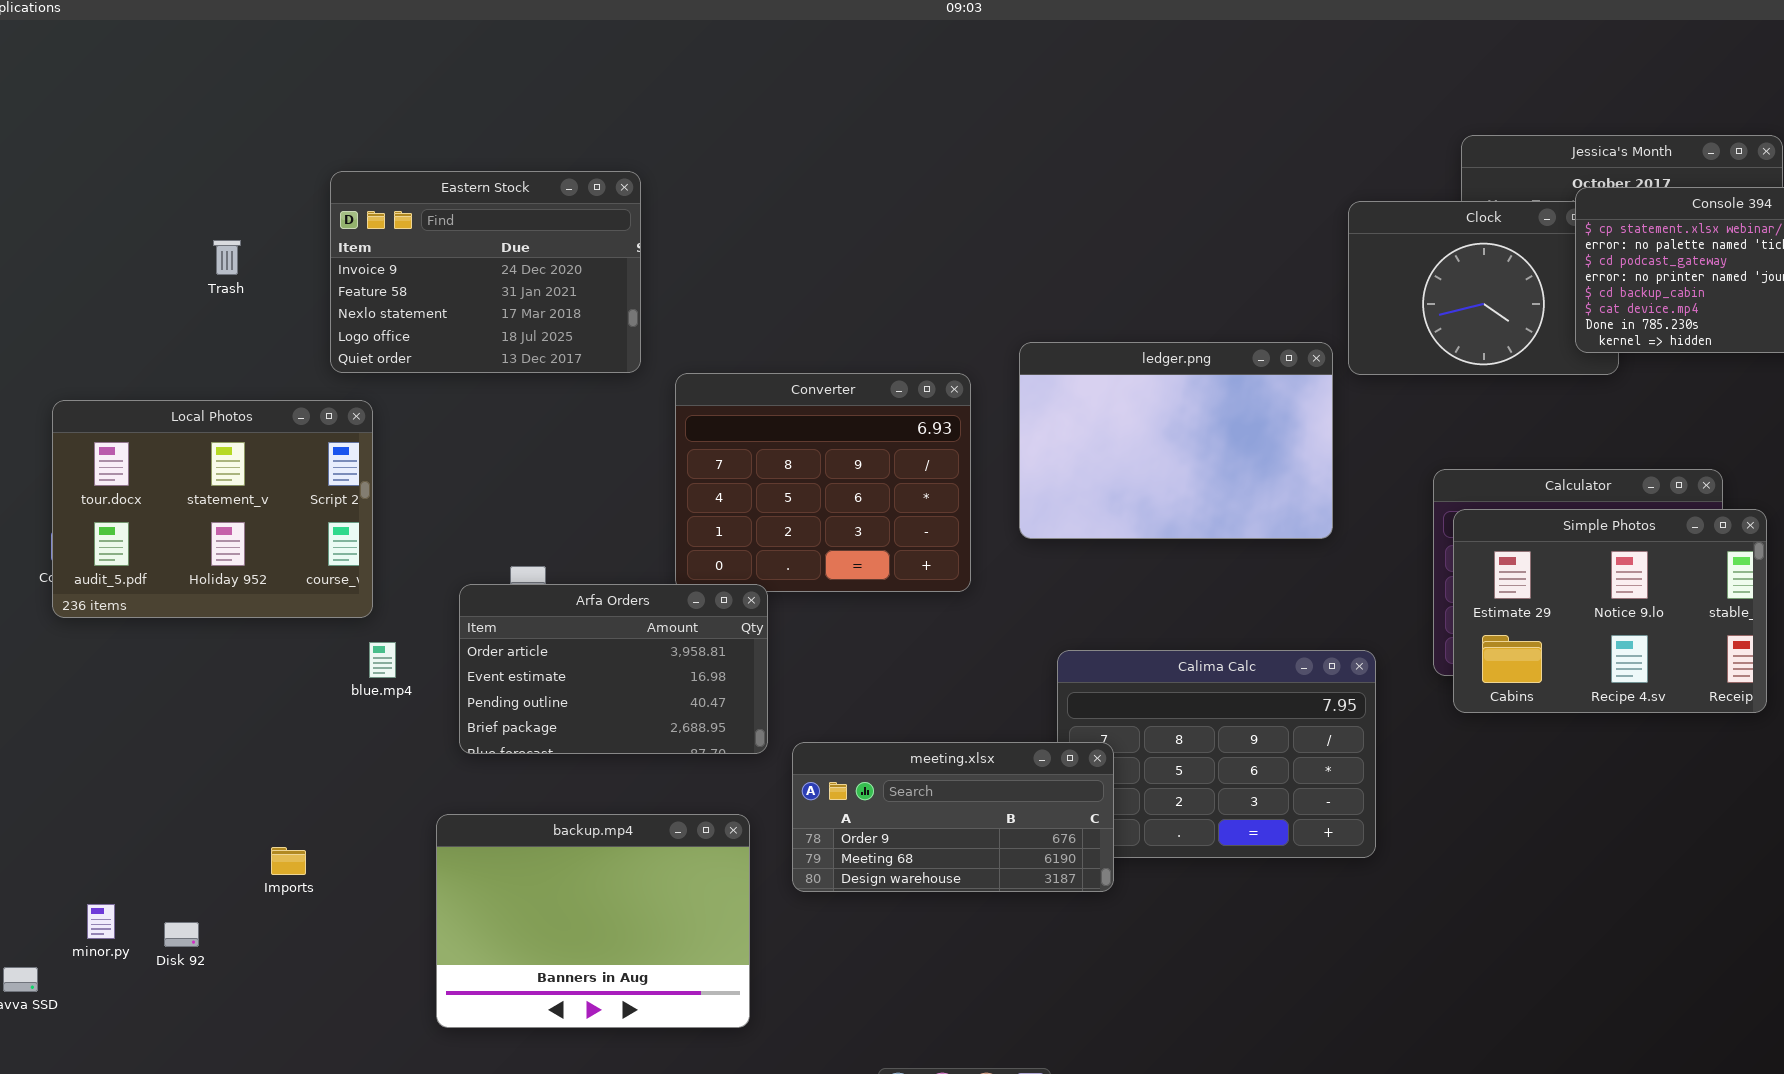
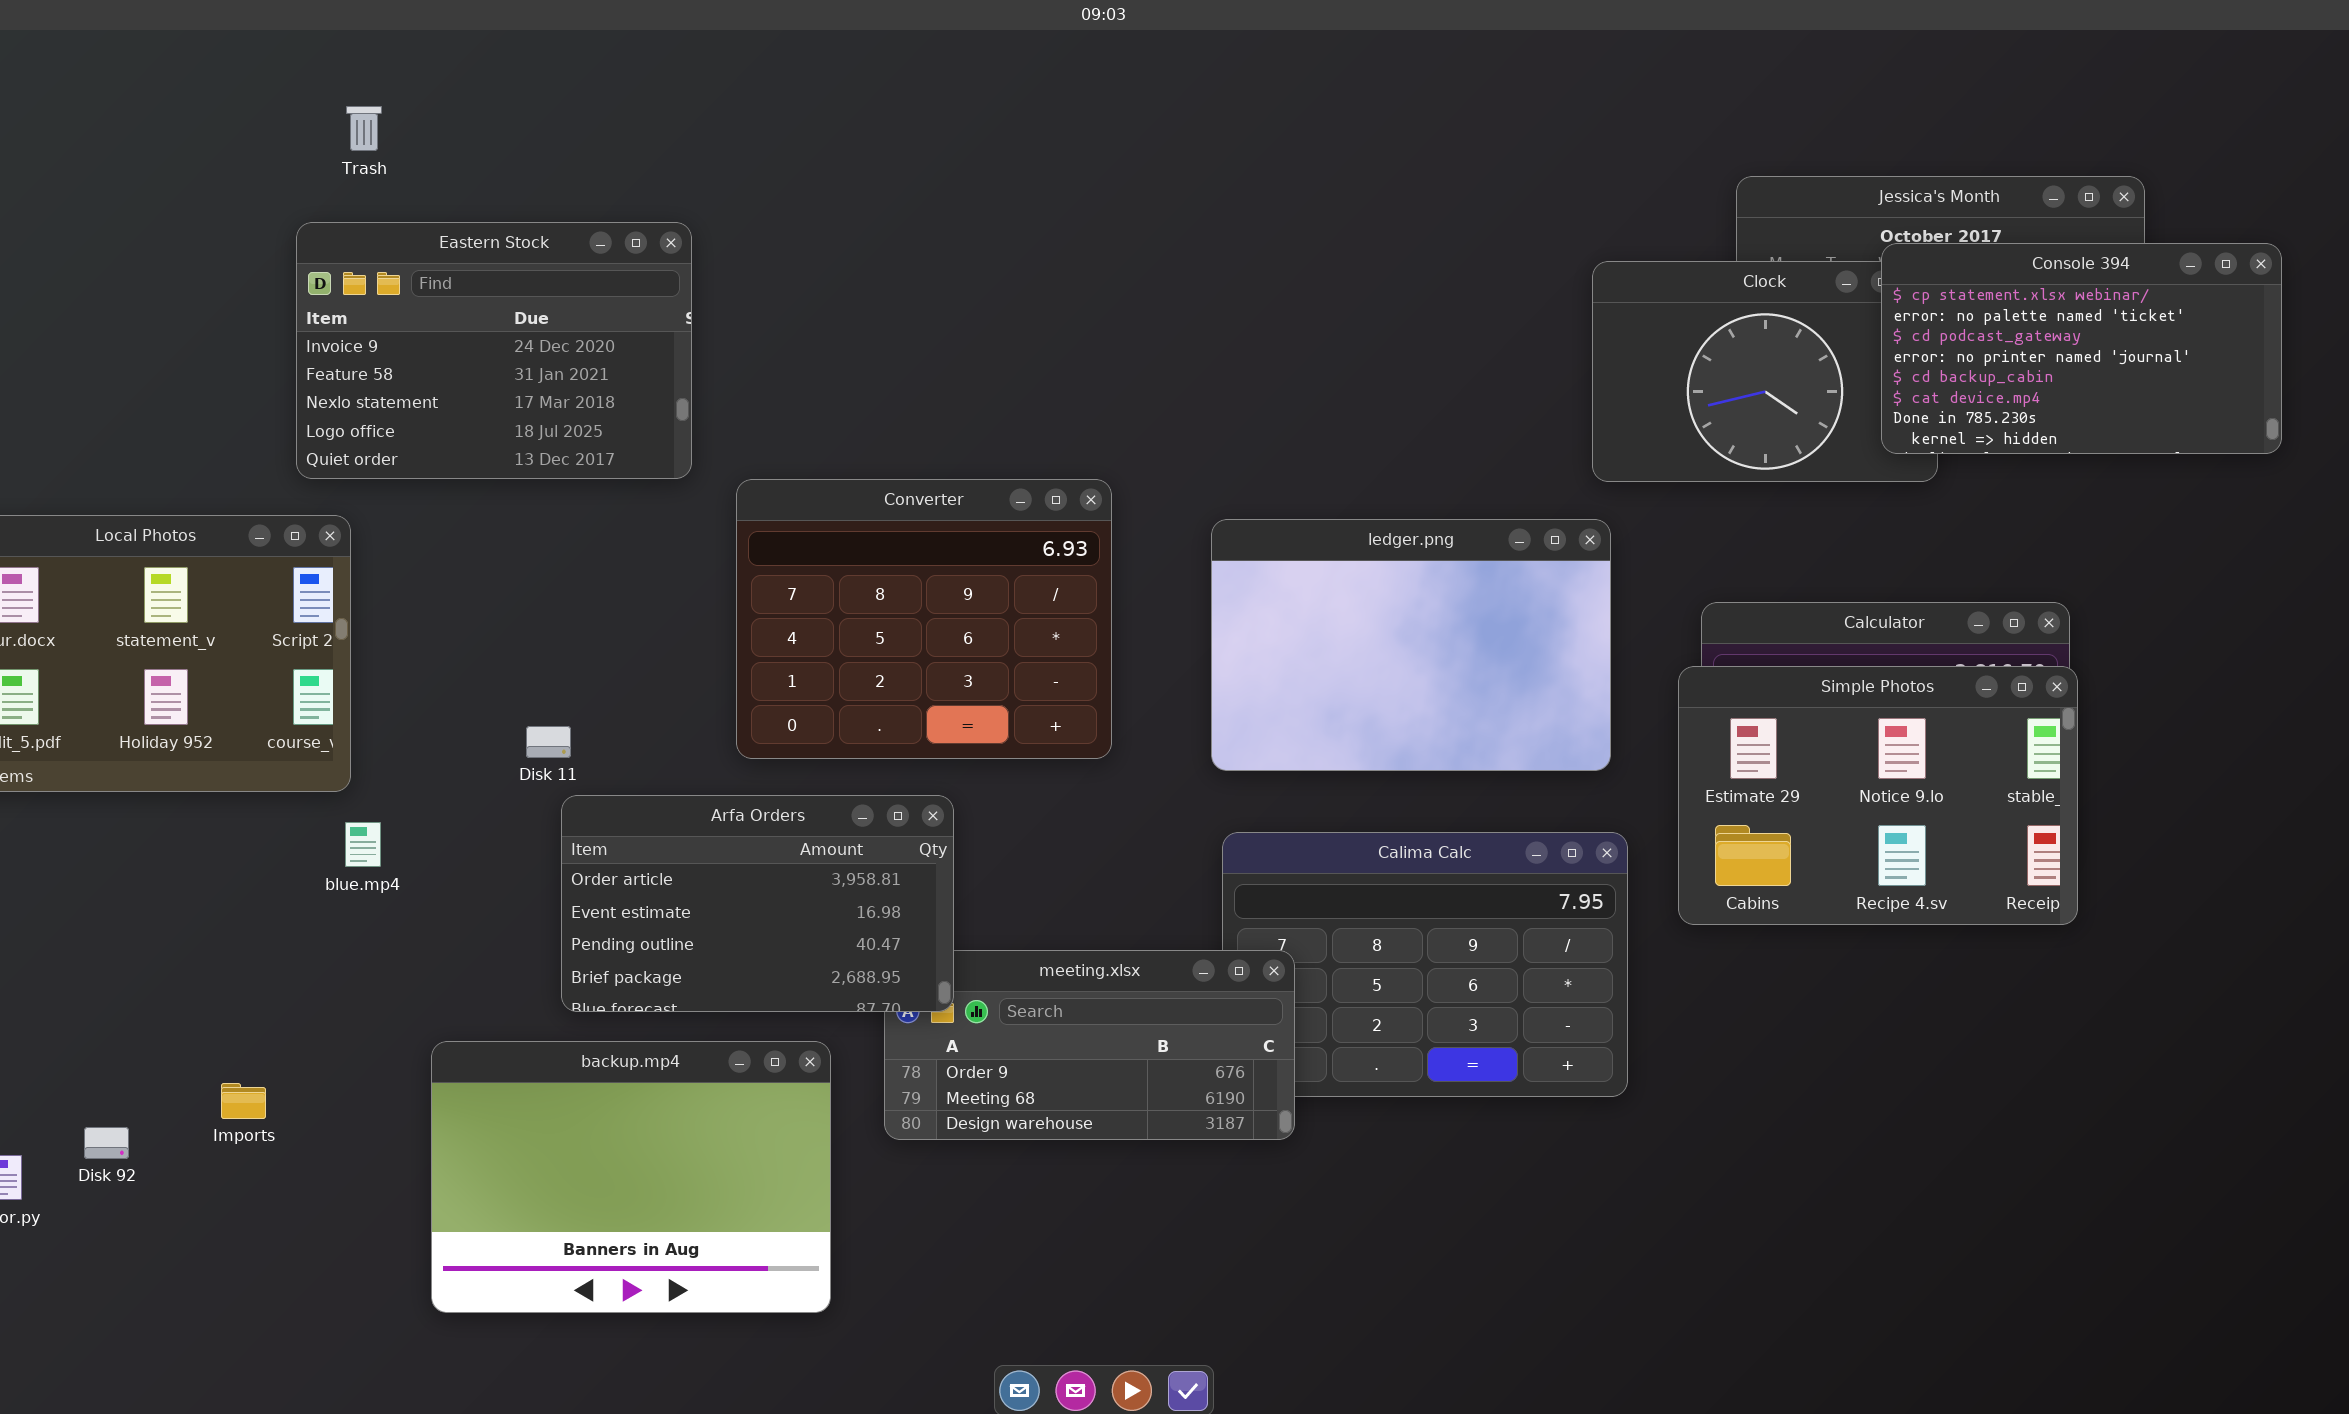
Trash: [213,240,241,275] -> [346,106,382,151], moved
ledger.png: [1019,342,1333,539] -> [1211,519,1611,771], moved
Simple Photos: [1453,509,1767,713] -> [1678,666,2078,925], moved
Arfa Orders: [459,584,768,754] -> [561,795,954,1012], moved
Disk 92: [164,922,199,947] -> [84,1127,129,1159], moved

